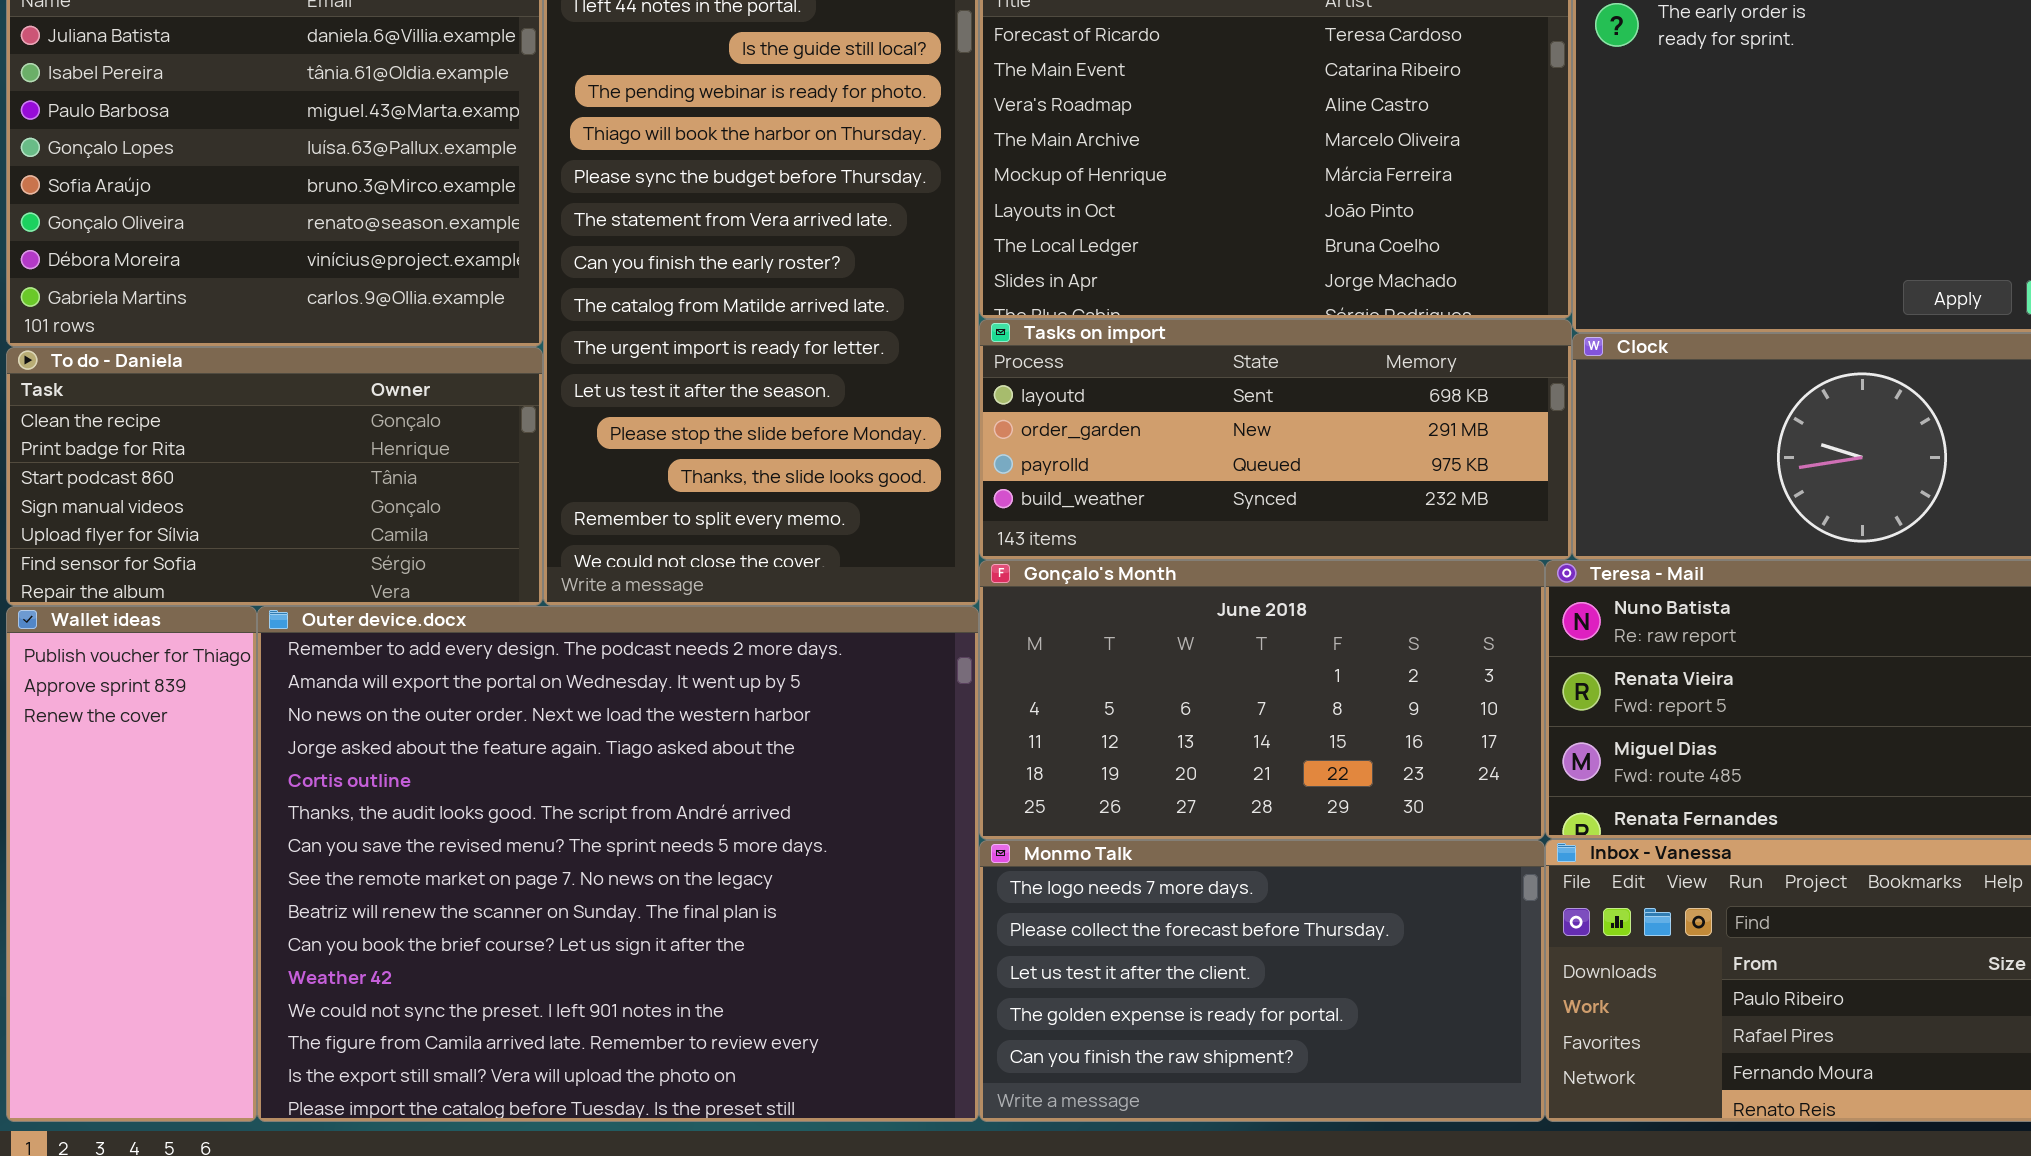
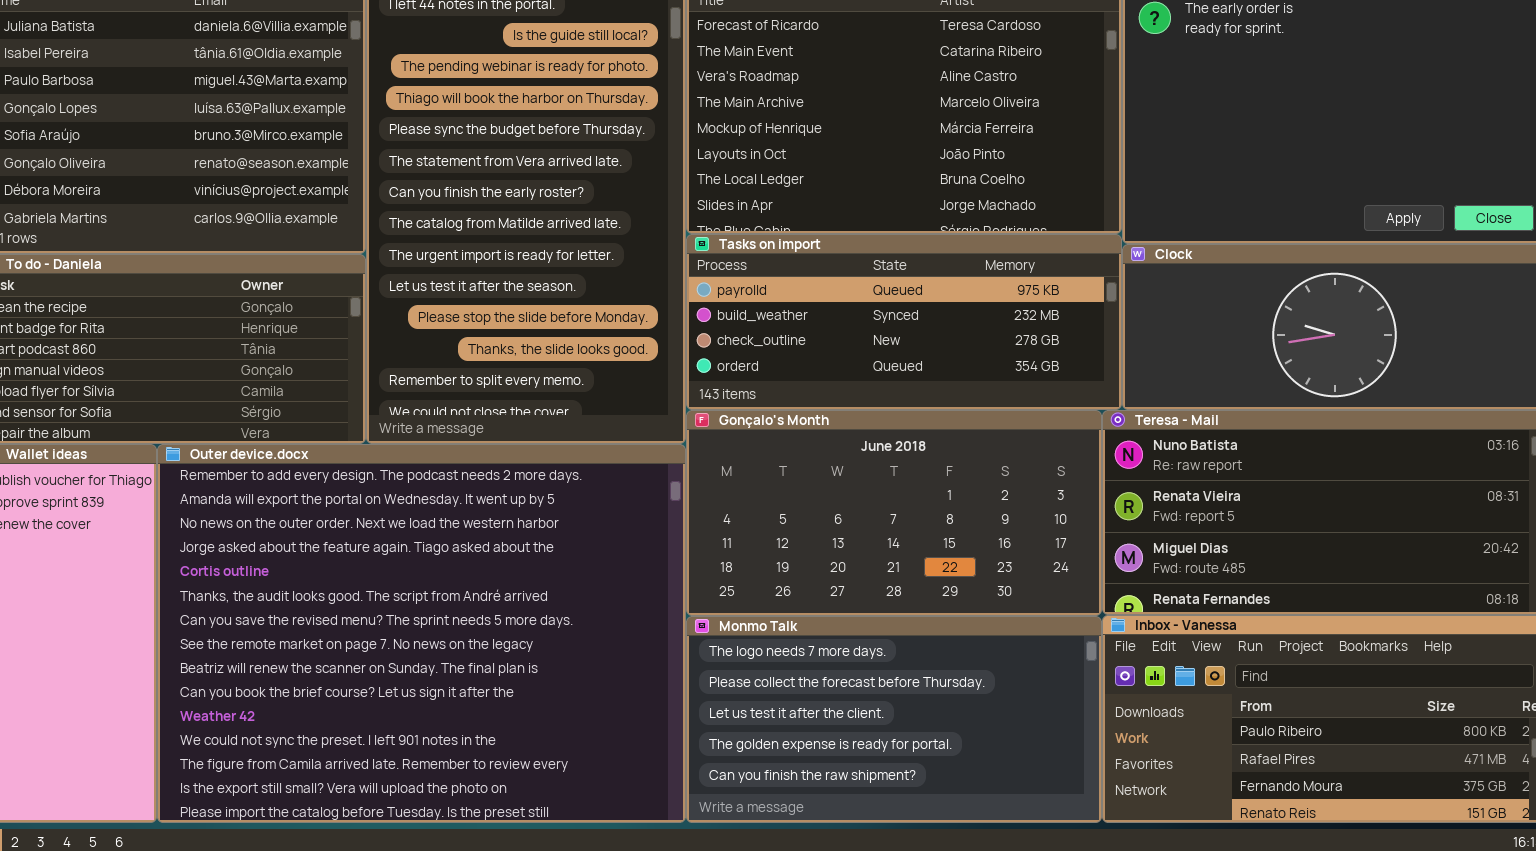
Tasks on import: [979,319,1572,560] -> [686,234,1122,410], scrolled down 2 rows

